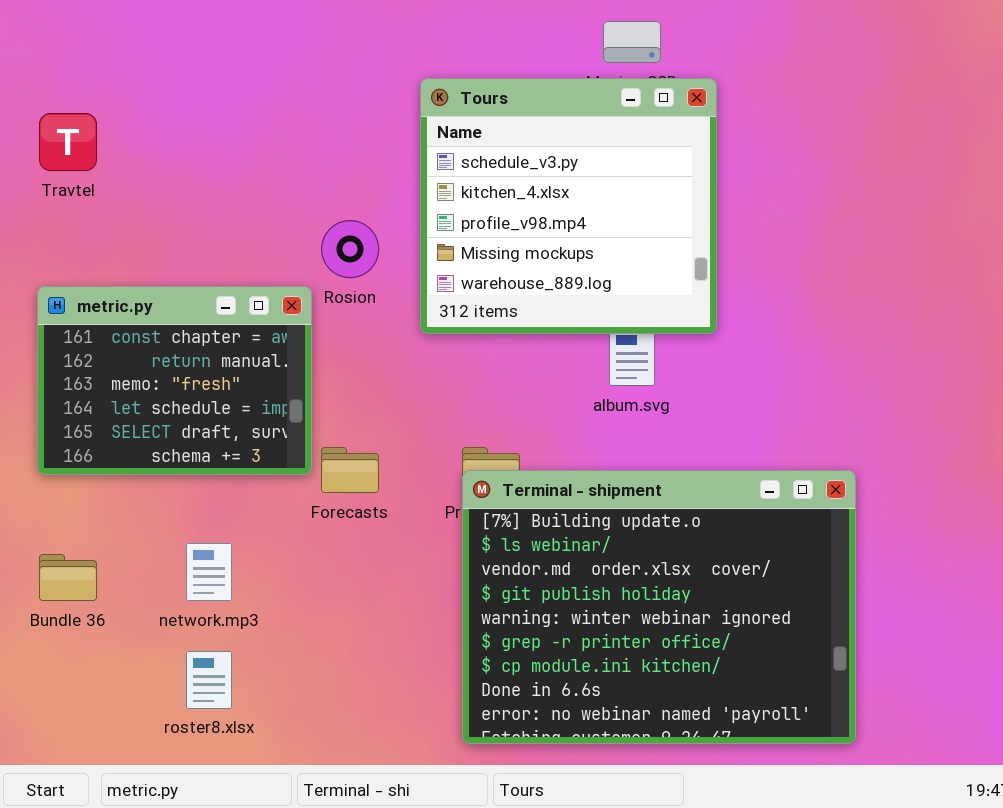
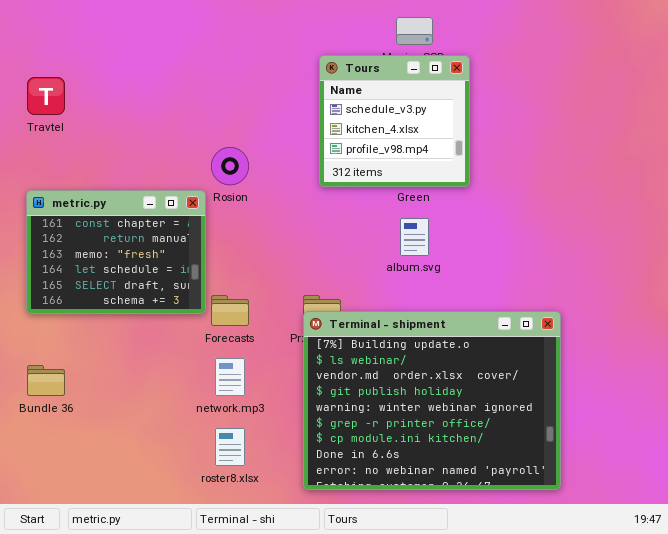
Tours: [420,78,717,334] -> [319,55,470,187], resized
network.mp3: [186,543,232,601] -> [215,358,245,396], moved
roster8.xlsx: [186,651,232,709] -> [215,428,245,466], moved

